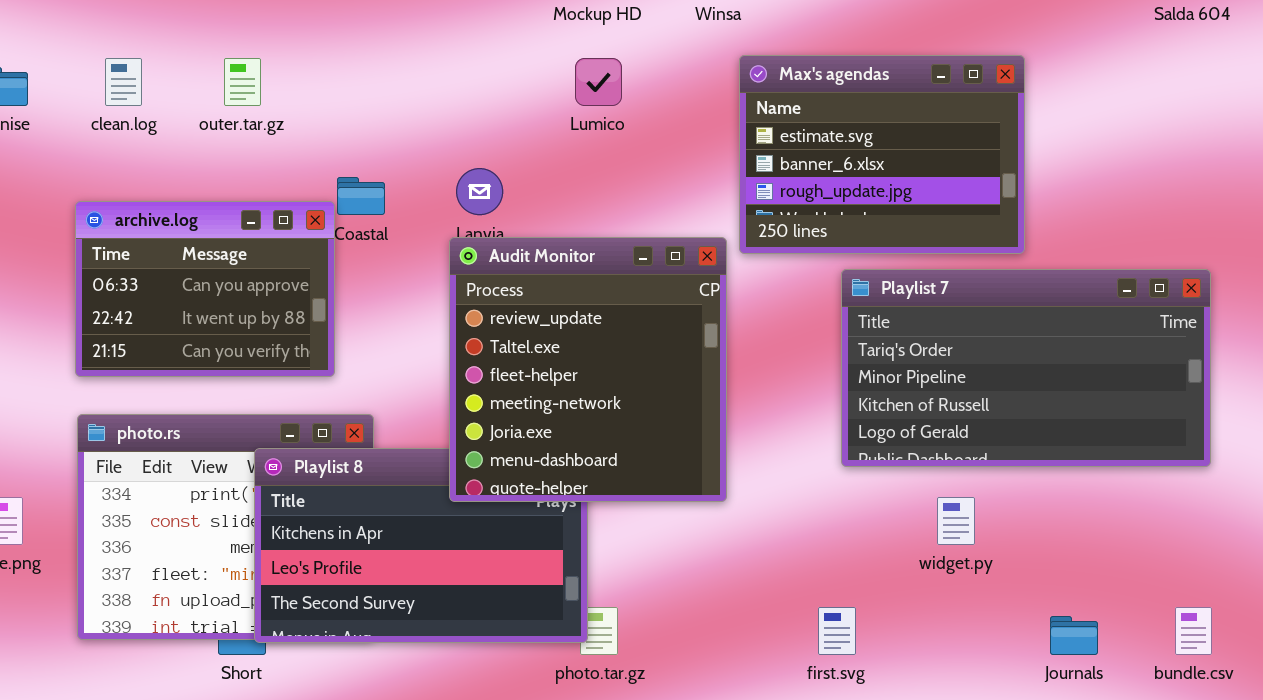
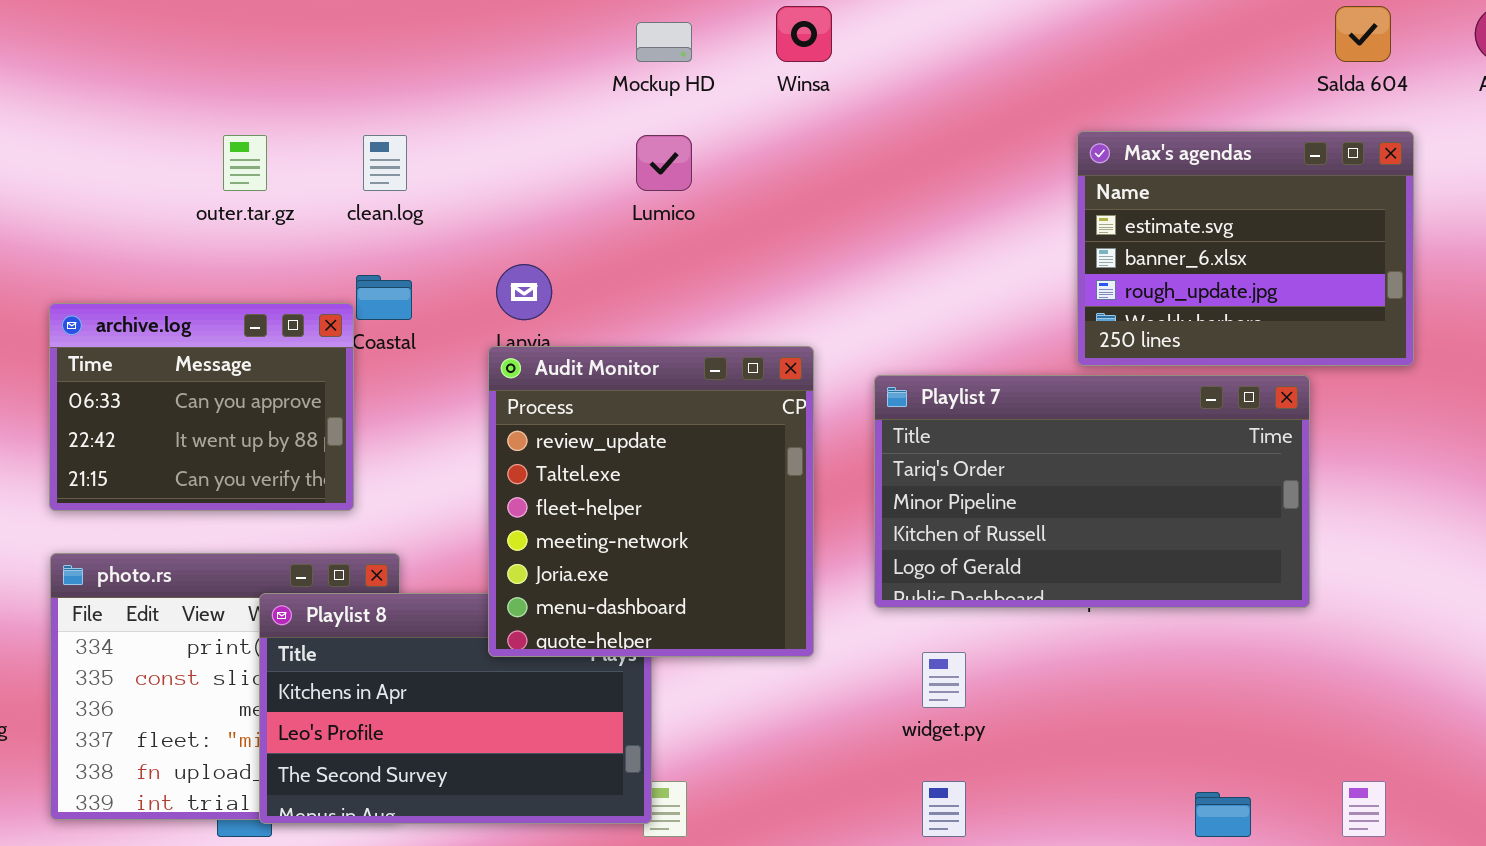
Max's agendas: [739,55,1025,254] -> [1077,131,1414,366], moved
clean.log: [105,58,142,106] -> [363,135,407,191], moved
Playlist 7: [841,269,1211,467] -> [874,375,1310,608], moved
widget.py: [937,497,975,545] -> [922,652,966,708], moved

